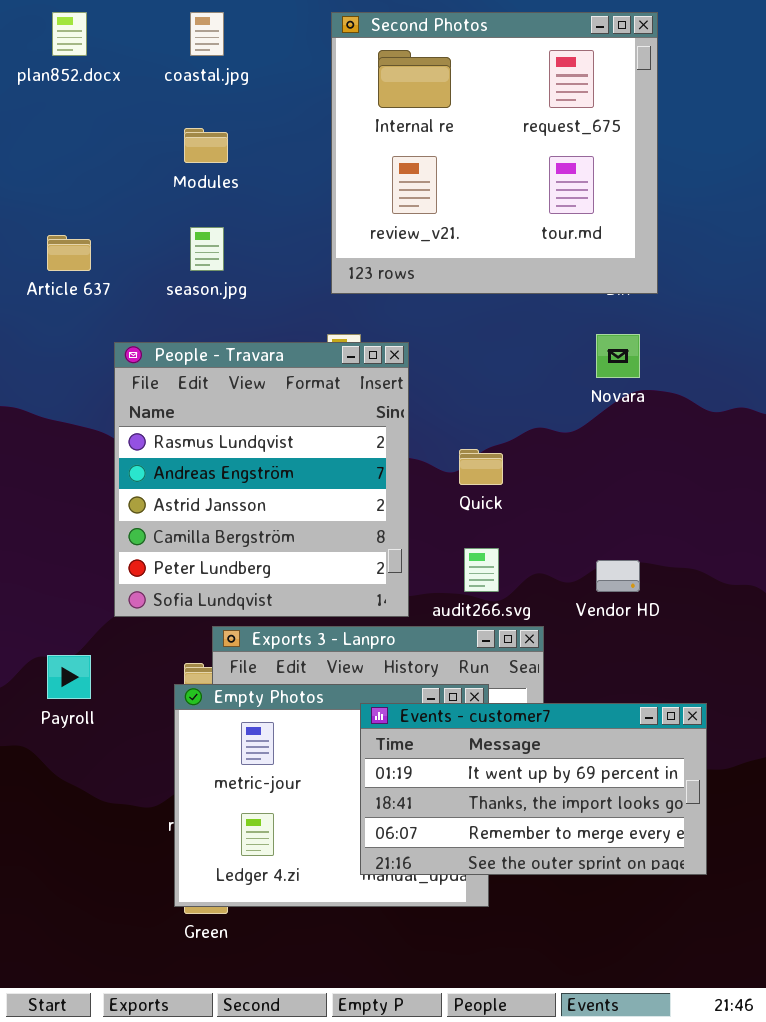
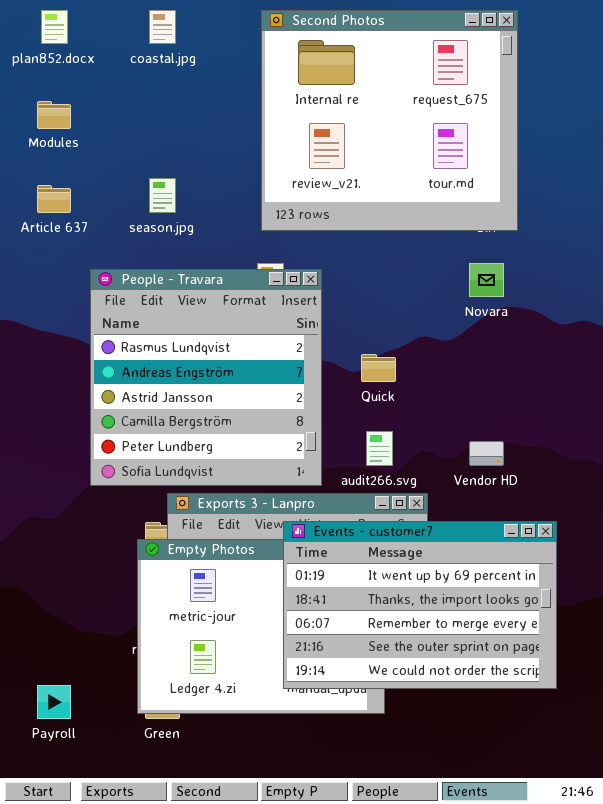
Modules: [184,128,228,163] -> [37,101,71,129], moved
Payroll: [47,655,91,699] -> [37,685,71,719], moved
Events - customer7: [360,703,707,875] -> [283,521,557,689], resized

